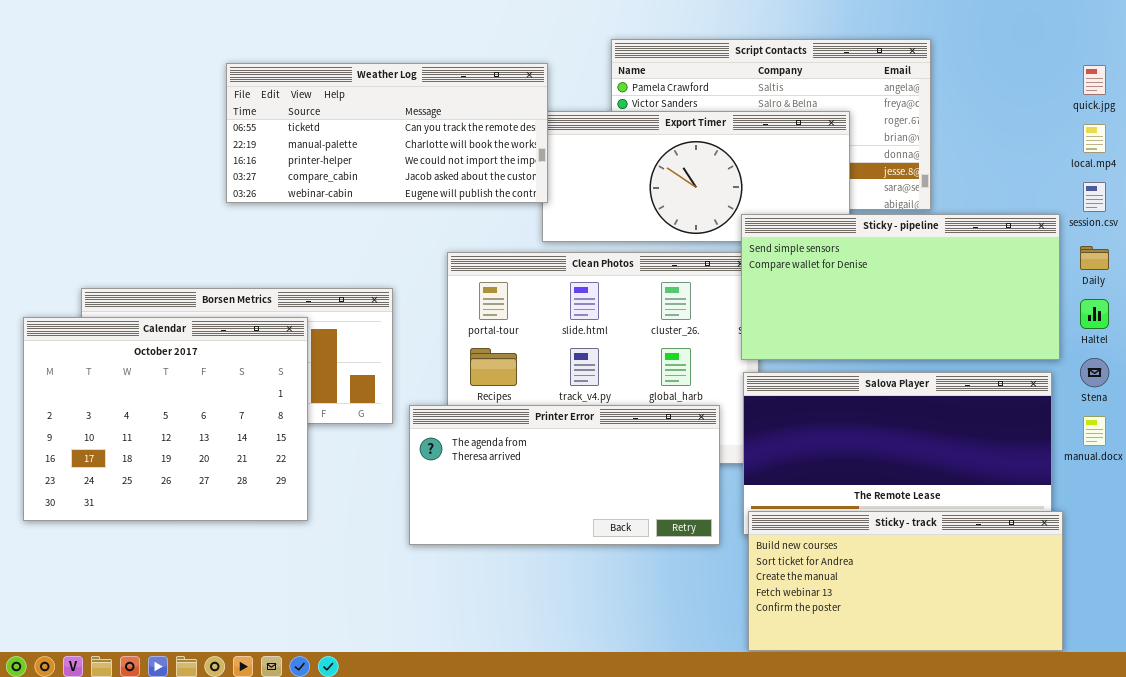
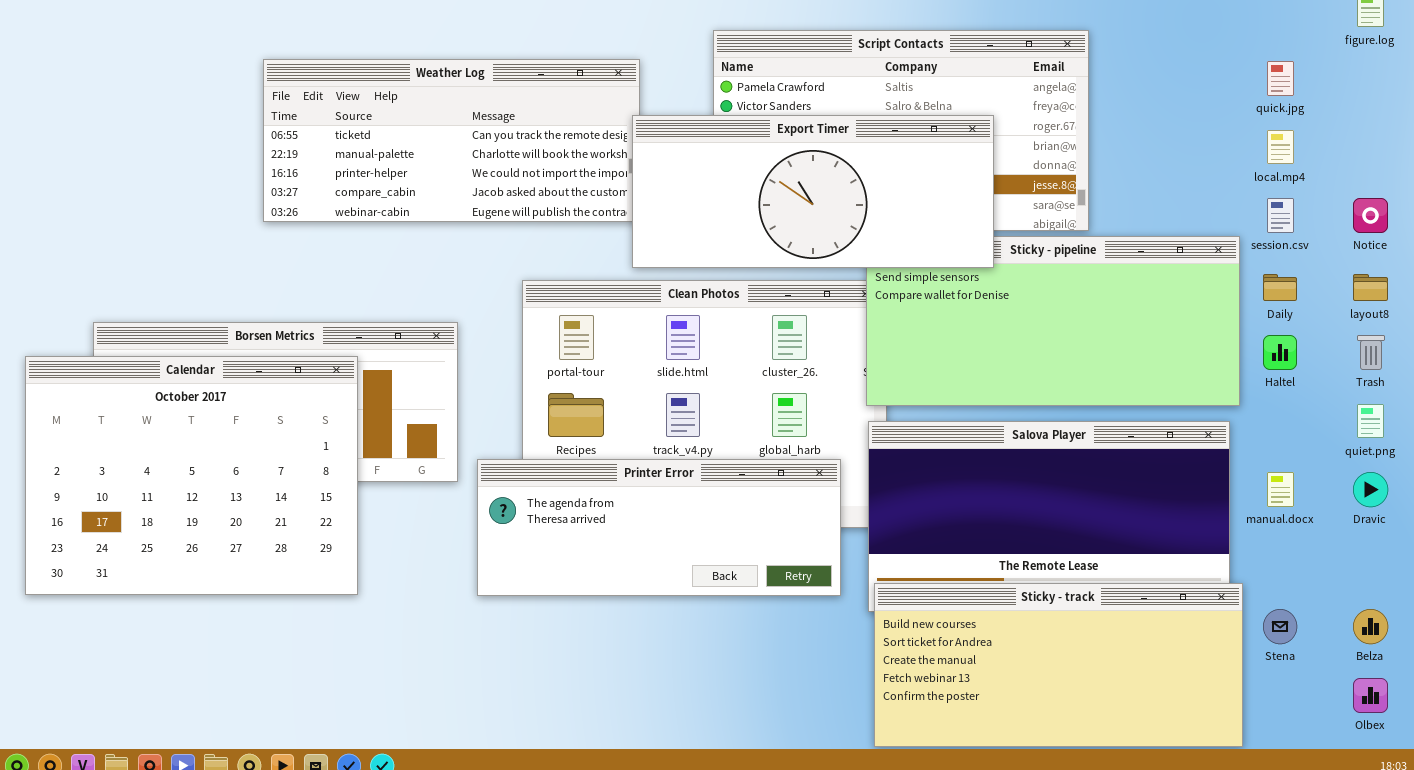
Export Timer: [542,111,850,242] -> [632,115,994,268], raised
Stena: [1080,358,1109,387] -> [1263,609,1297,644], moved
Printer Error: [409,405,720,545] -> [477,459,841,596], resized

